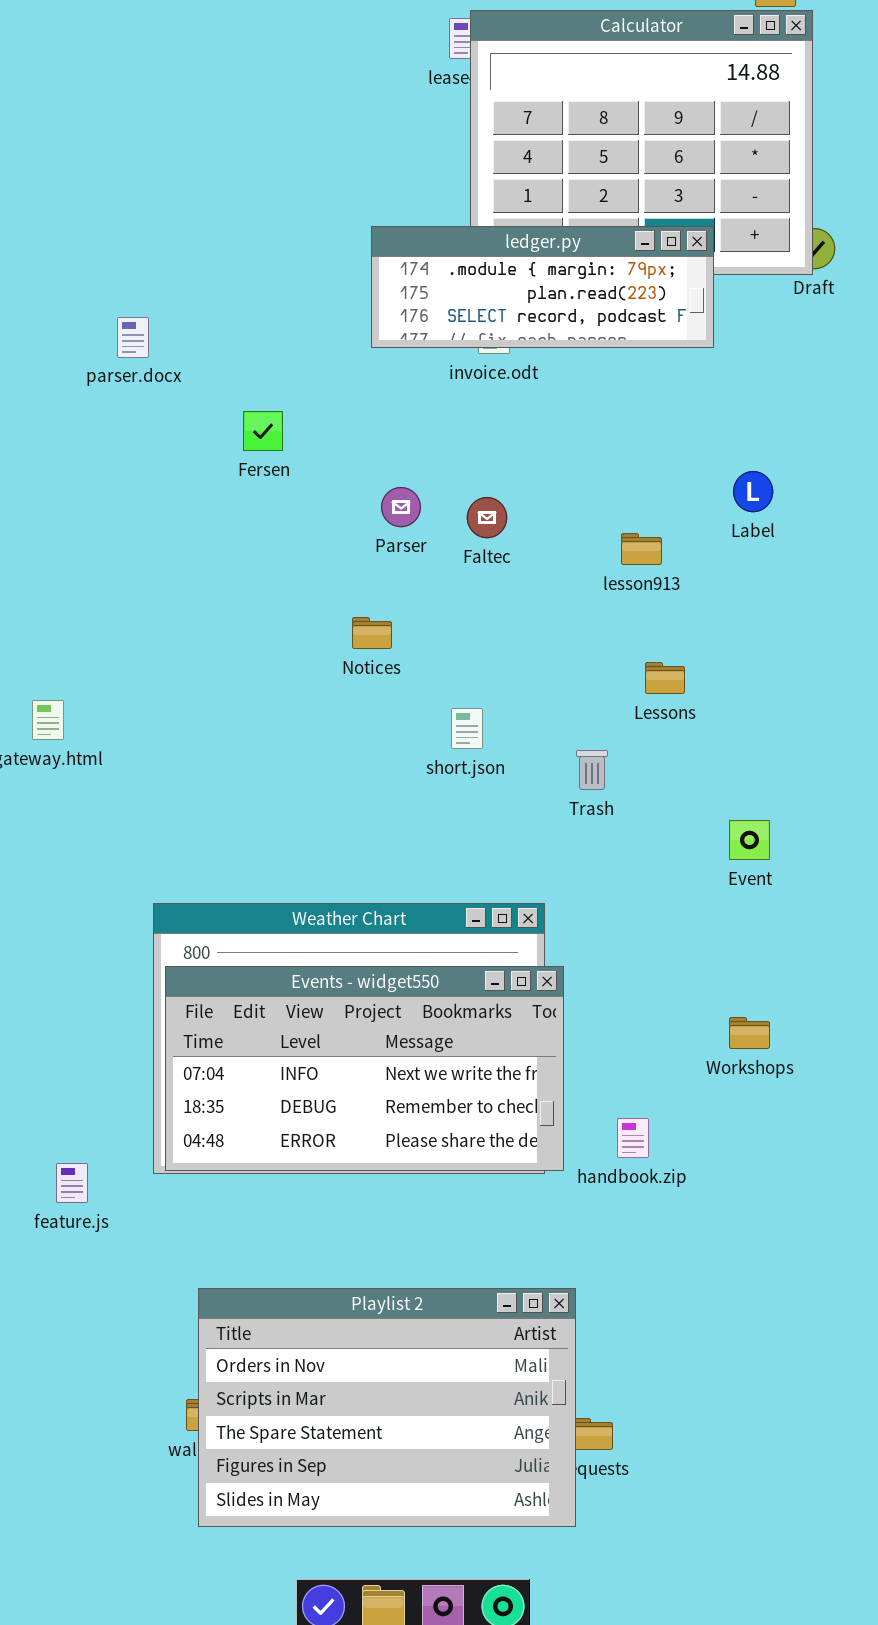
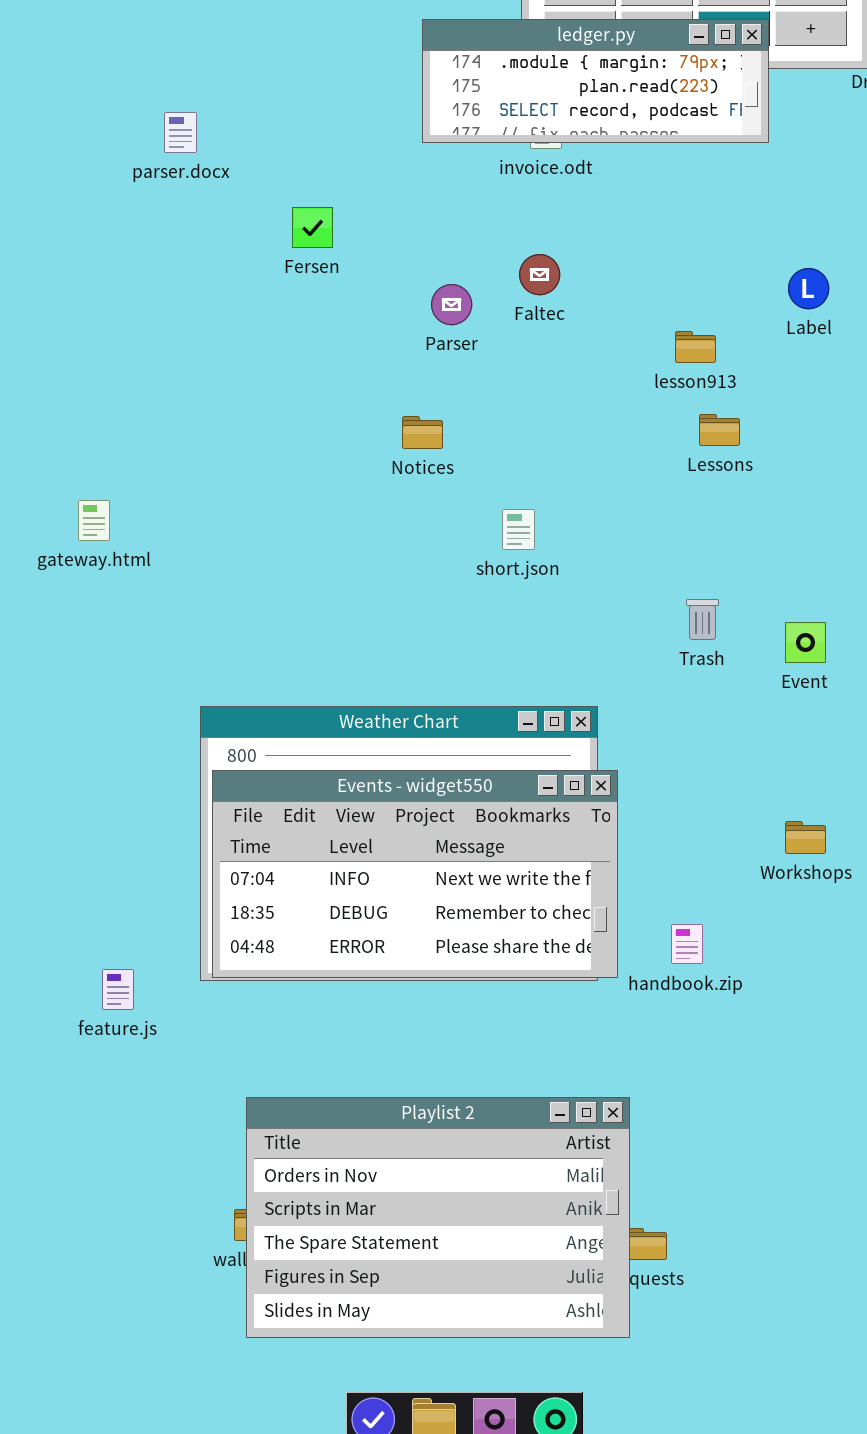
Faltec: [467,497,507,538] -> [519,254,560,295], moved
Lessons: [645,662,685,694] -> [699,414,740,446], moved
Trash: [576,750,608,790] -> [686,599,719,640], moved

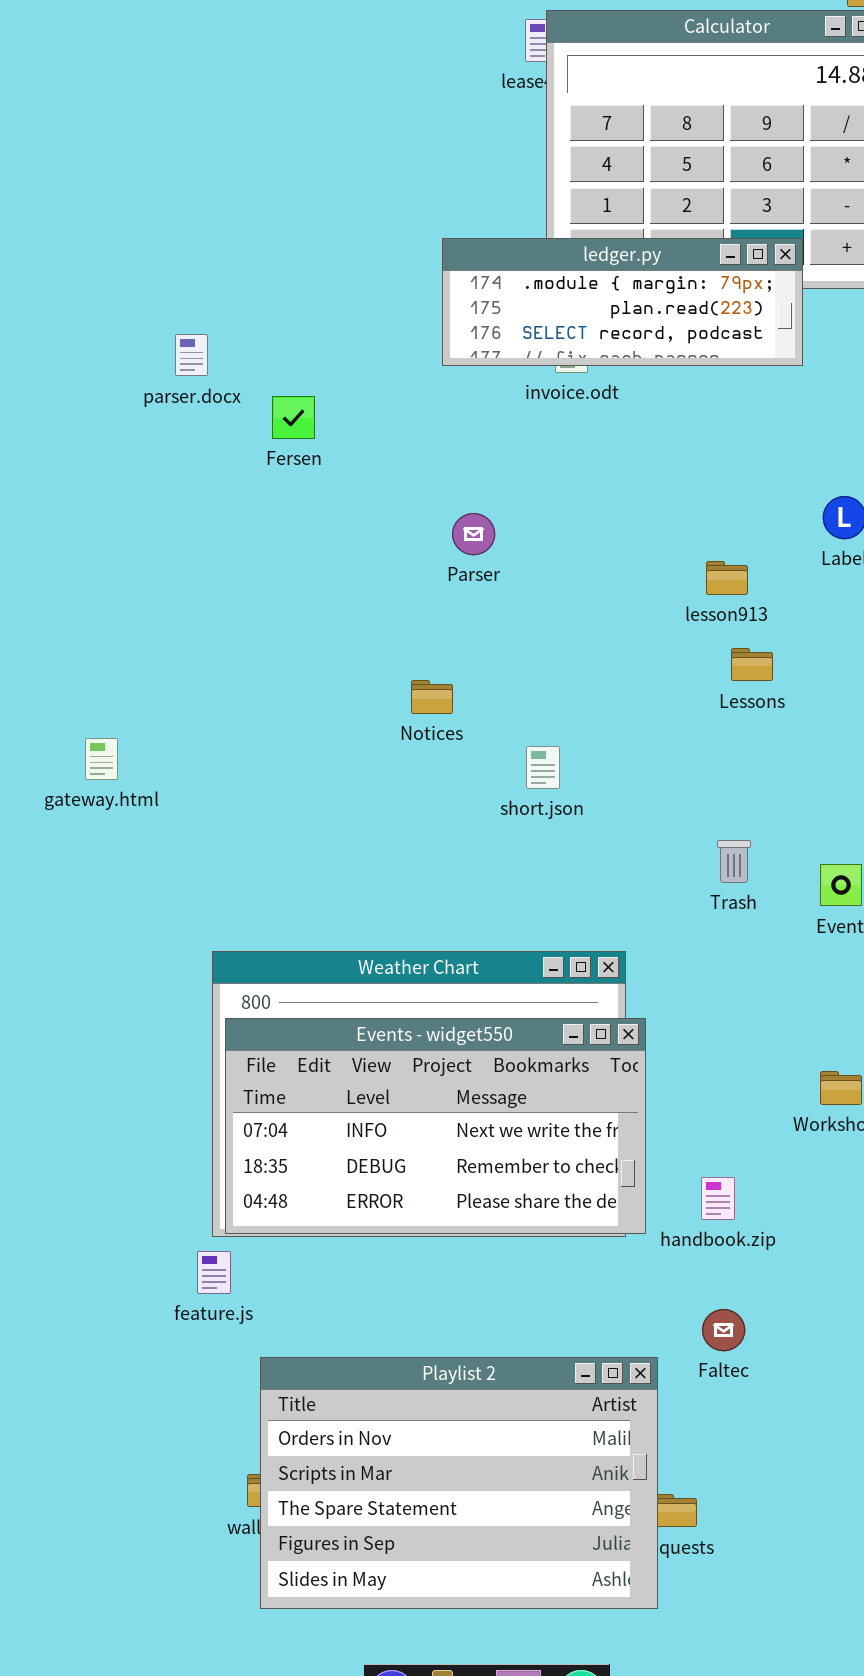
Fersen: [292,207,333,248] -> [272,396,315,439], moved
Faltec: [519,254,560,295] -> [702,1309,745,1351], moved
Notices: [402,416,443,449] -> [411,680,453,714], moved
feature.js: [102,969,134,1010] -> [197,1251,231,1294], moved

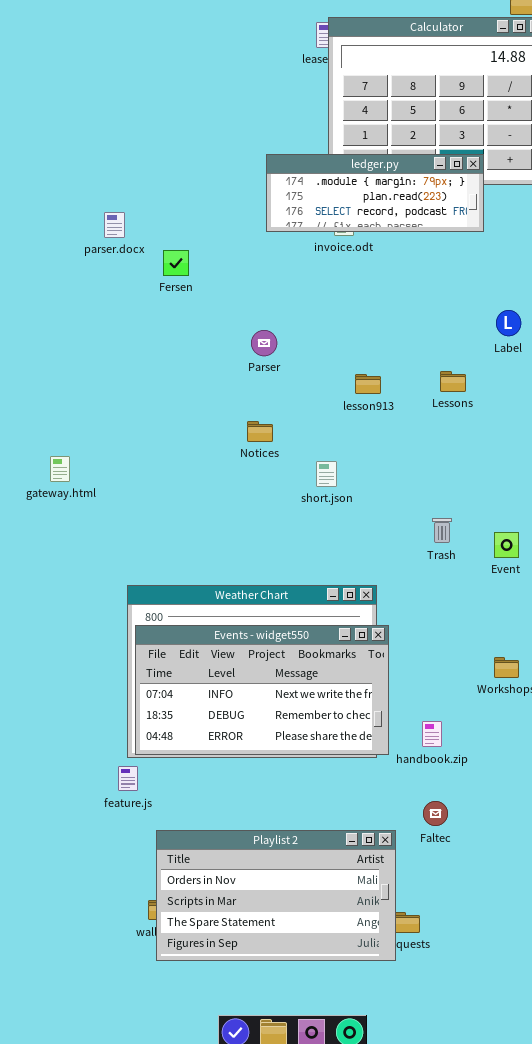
Parser: [452,513,495,555] -> [251,330,277,356], moved
lesson913: [706,561,748,595] -> [355,374,381,394], moved
Lessons: [731,648,773,681] -> [440,371,466,392], moved
Playlist 2: [260,1357,658,1609] -> [156,830,396,961], resized

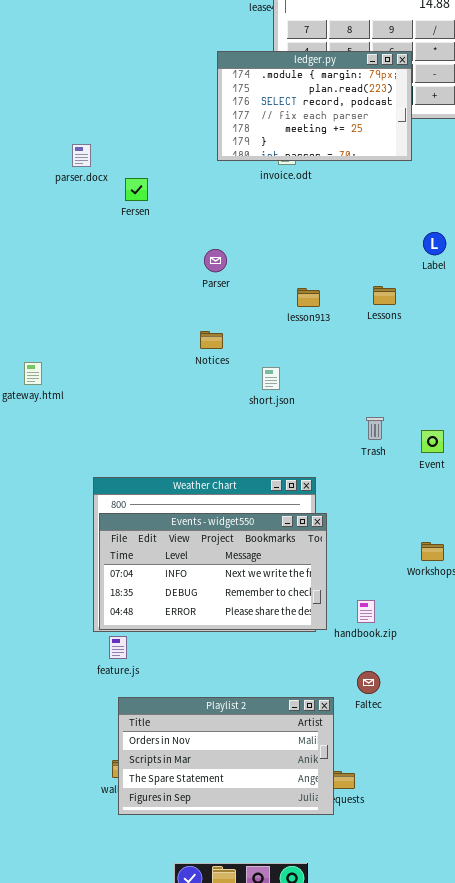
ledger.py: [266,154,484,232] -> [217,51,412,161], resized
feature.js: [118,766,138,791] -> [109,636,127,659], moved

